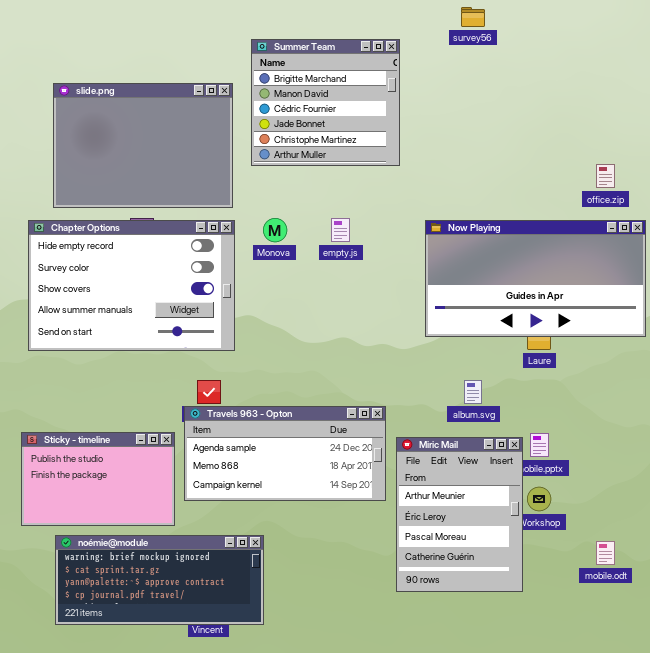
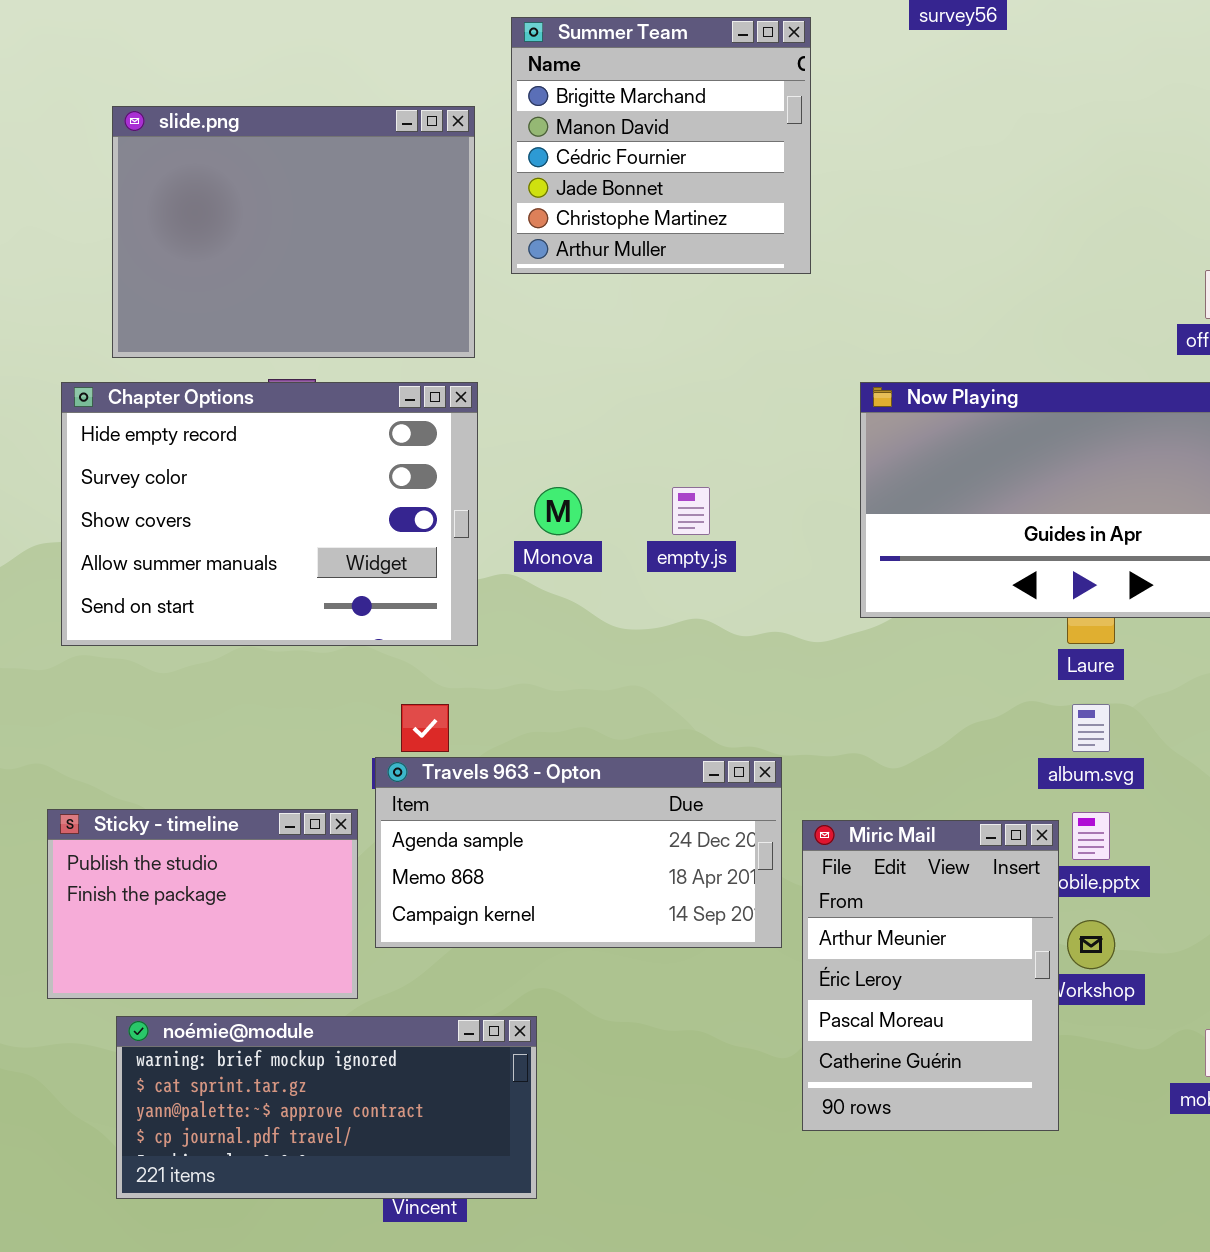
Monova: [263,218,287,242] -> [534,487,582,535], moved
empty.js: [331,218,350,242] -> [672,487,710,535], moved
album.svg: [464,380,482,404] -> [1072,704,1110,752], moved

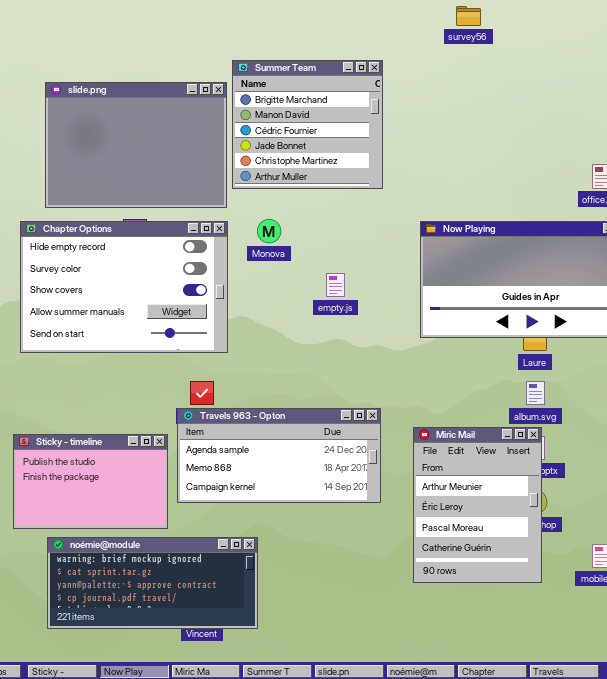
Summer Team: [511,17,811,274] -> [232,60,383,189], moved
Monova: [534,487,582,535] -> [257,219,281,243], moved
Miric Mail: [802,820,1059,1131] -> [413,427,542,583], moved

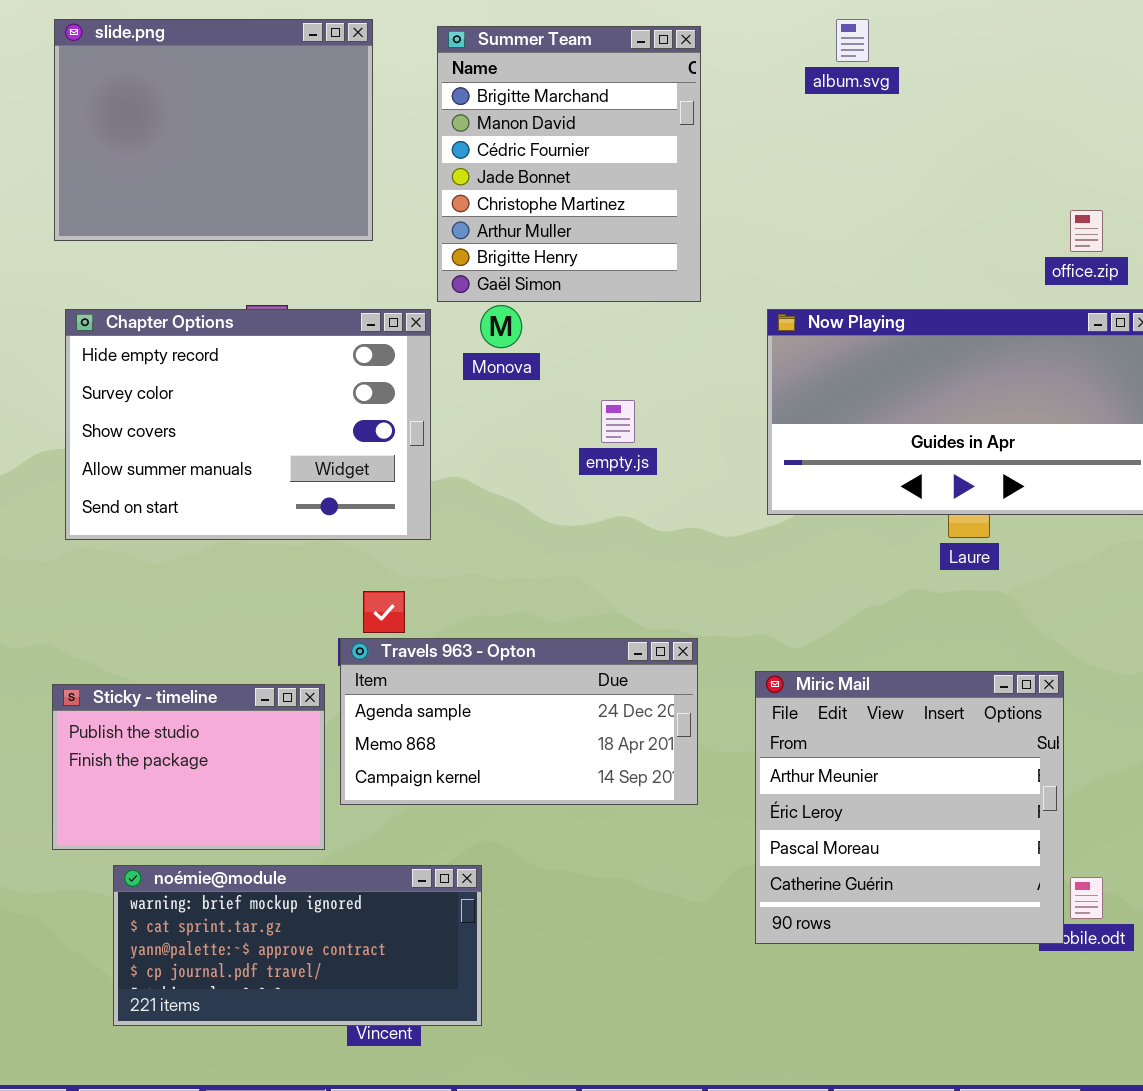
Summer Team: [232,60,383,189] -> [437,26,701,302], resized
slide.png: [45,82,227,208] -> [54,19,373,241], moved
album.svg: [526,381,545,405] -> [836,19,869,62], moved
Miric Mail: [413,427,542,583] -> [755,671,1064,944], resized

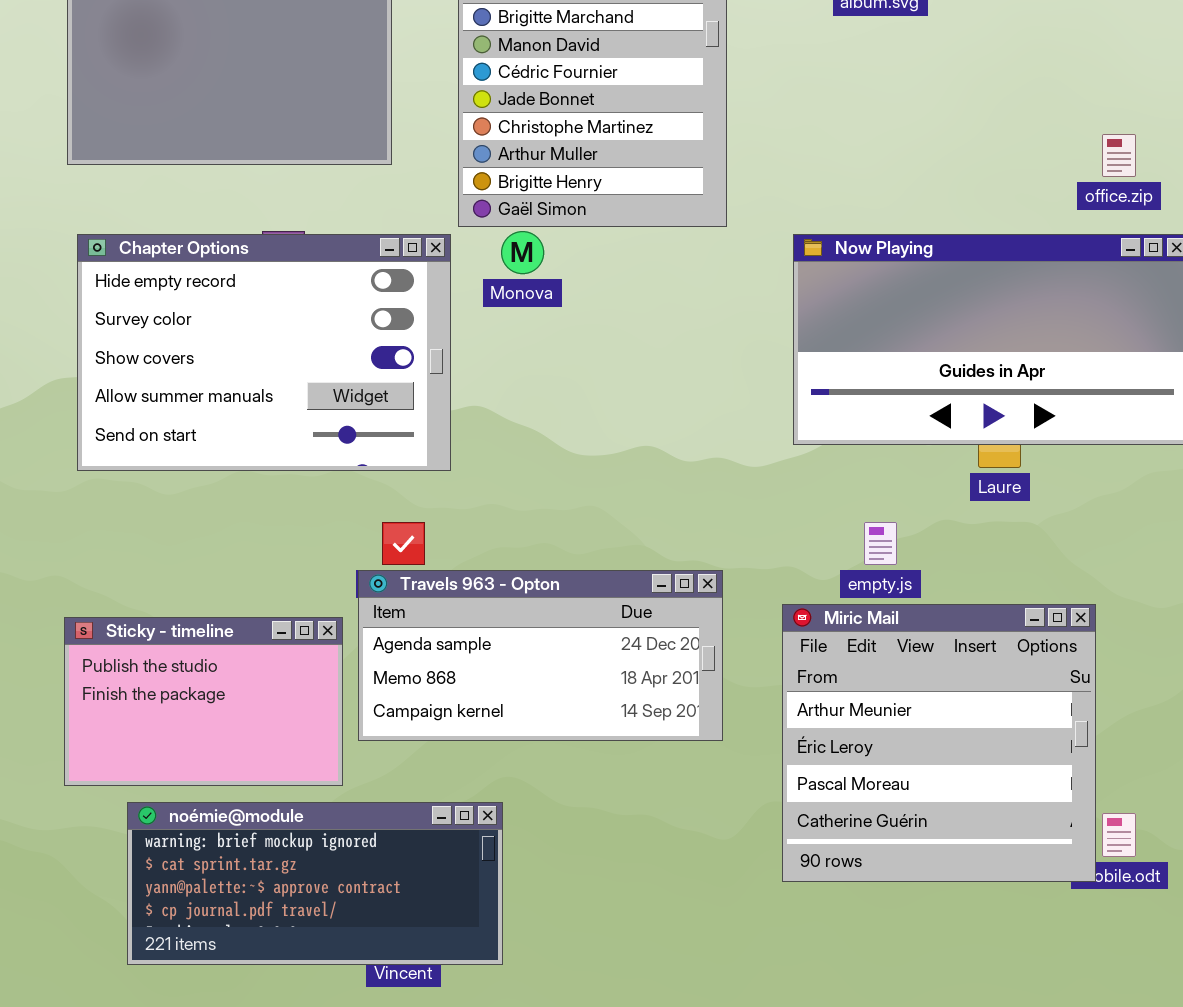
empty.js: [601,400,635,443] -> [864,522,897,565], moved

